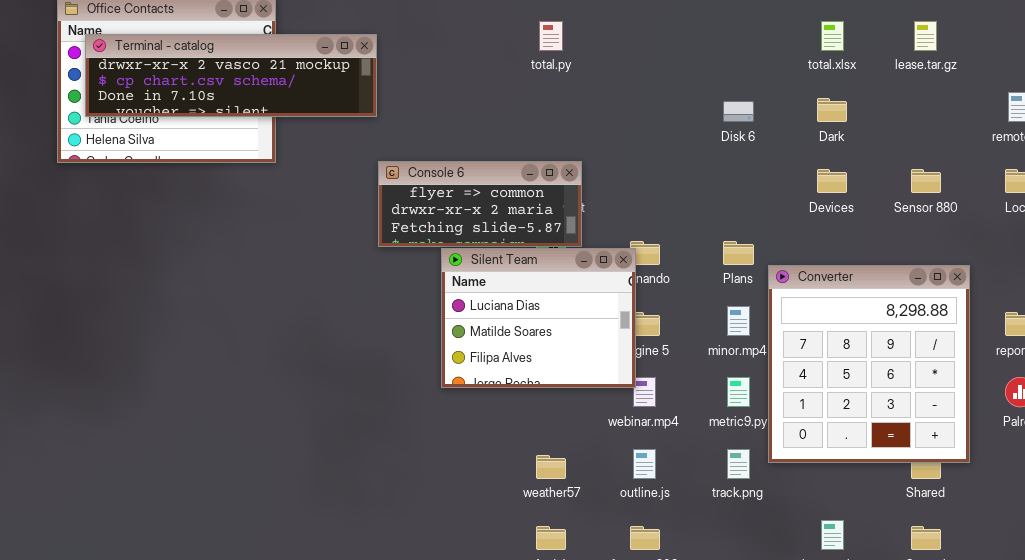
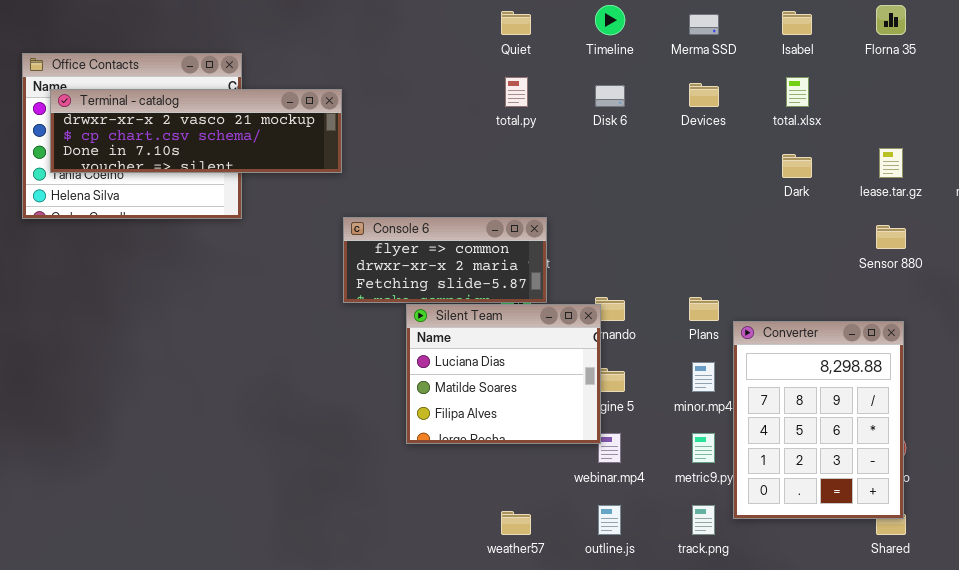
lease.tar.gz: [914,21,937,51] -> [879,148,903,178], moved
Disk 6: [723,101,754,122] -> [595,85,625,107], moved
Devices: [817,169,847,193] -> [689,83,719,107], moved
Converter: [768,265,970,463] -> [733,321,904,519], resized

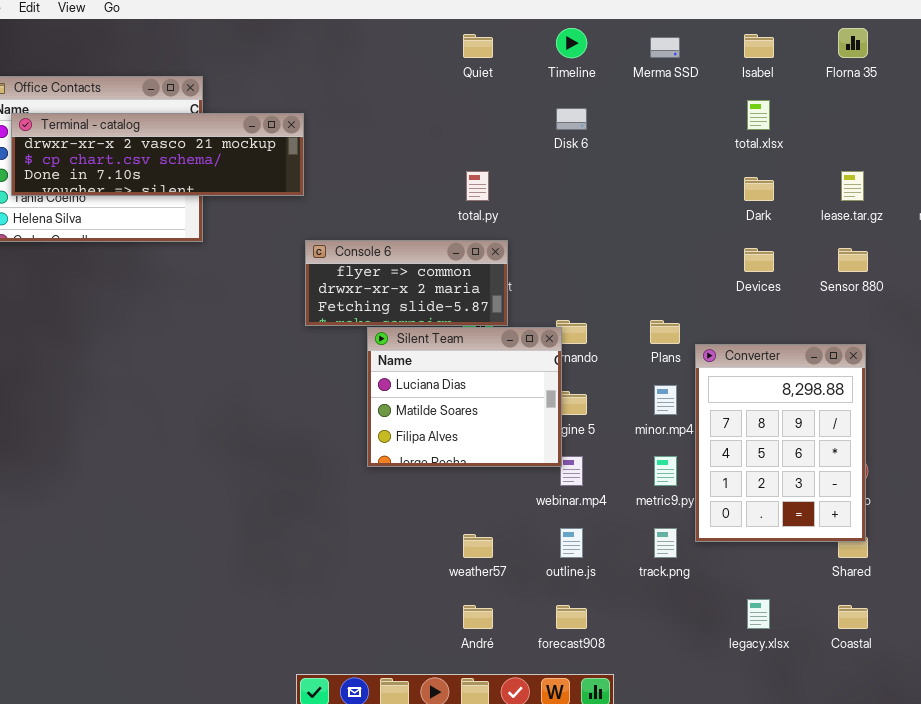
total.py: [505,77,528,107] -> [466,171,489,201], moved
Devices: [689,83,719,107] -> [744,248,774,272], moved

